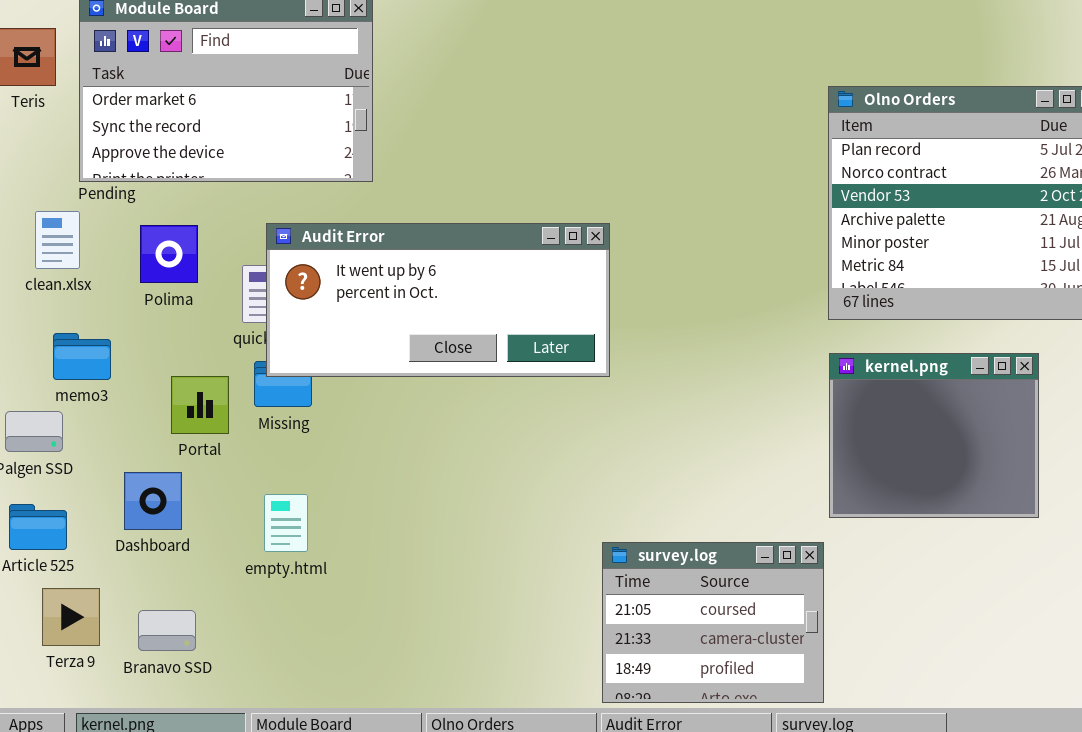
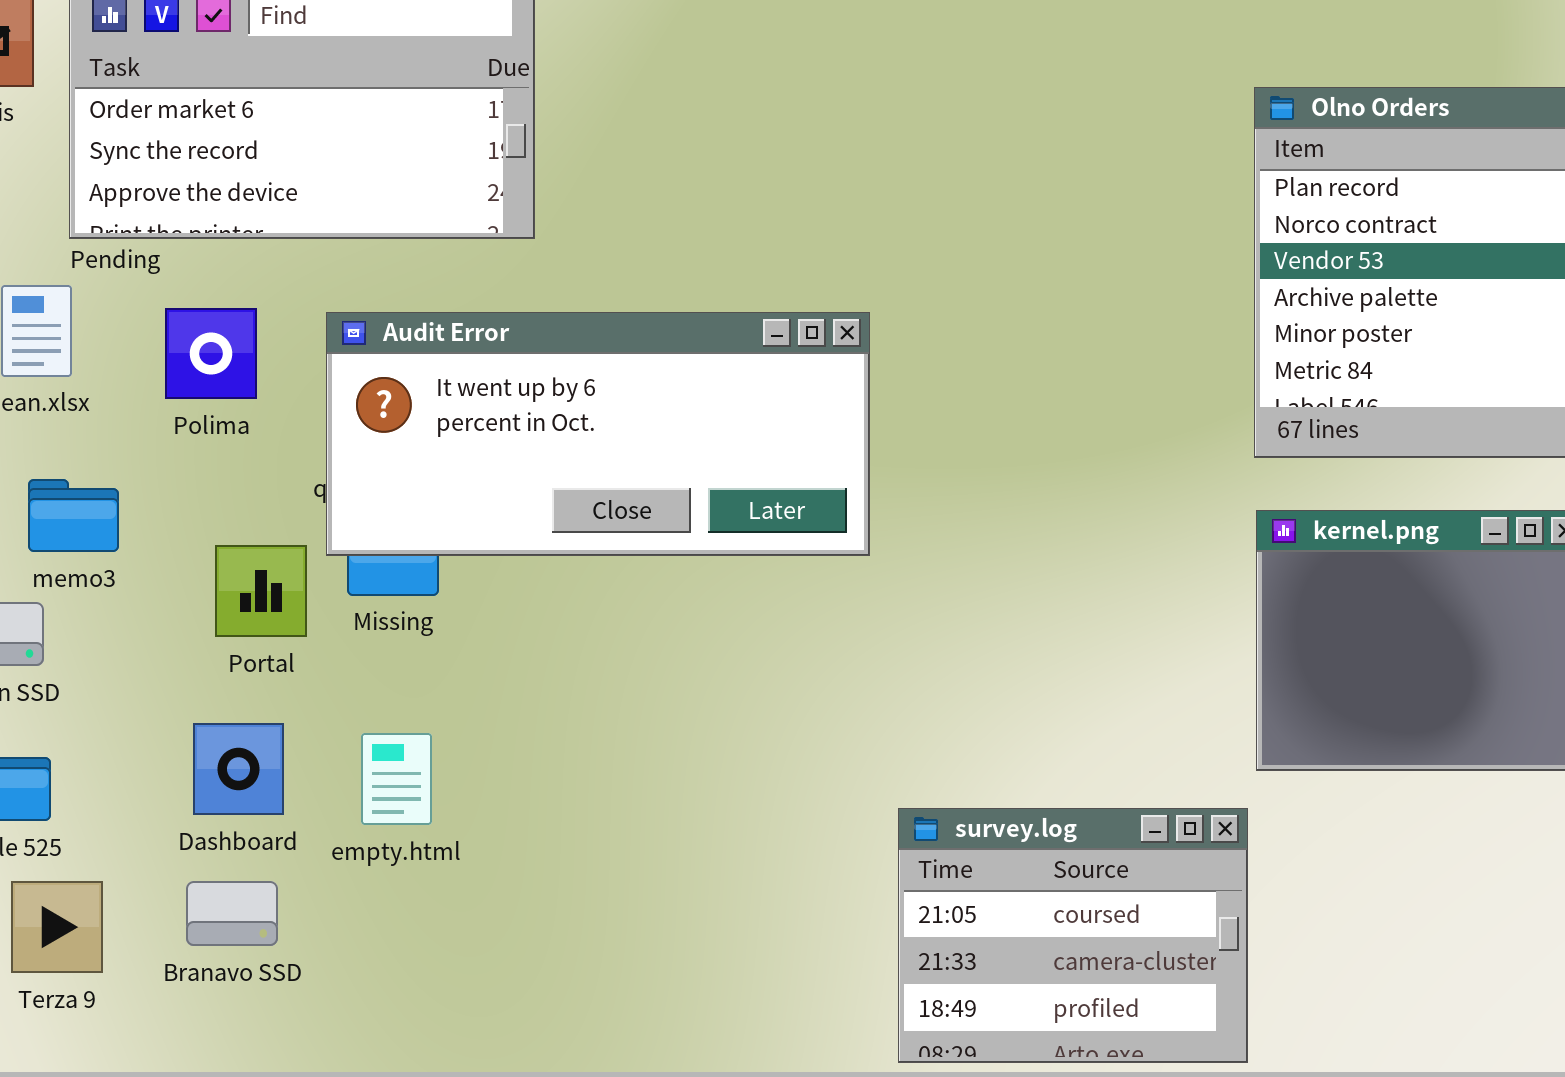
Audit Error: [266,223,610,377] -> [326,312,870,556], moved
Dashboard: [124,472,182,530] -> [193,723,284,815], moved
Branavo SSD: [138,610,196,651] -> [186,881,278,946], moved

